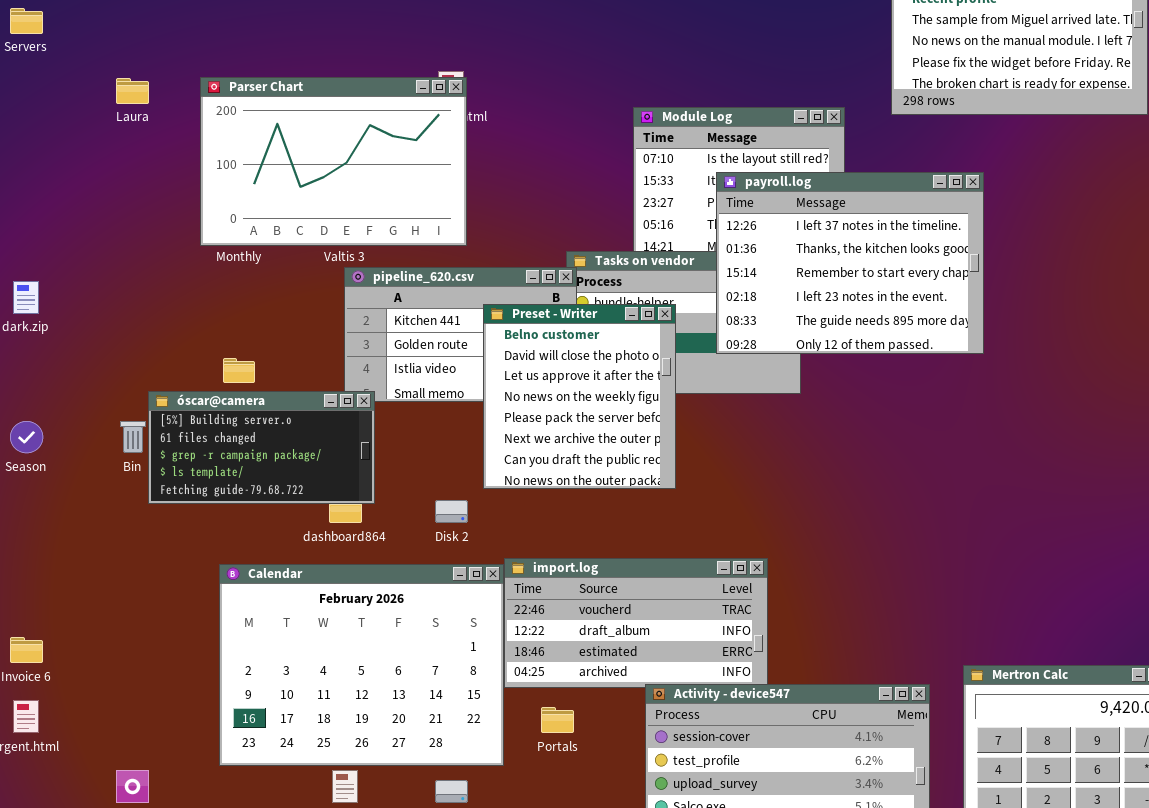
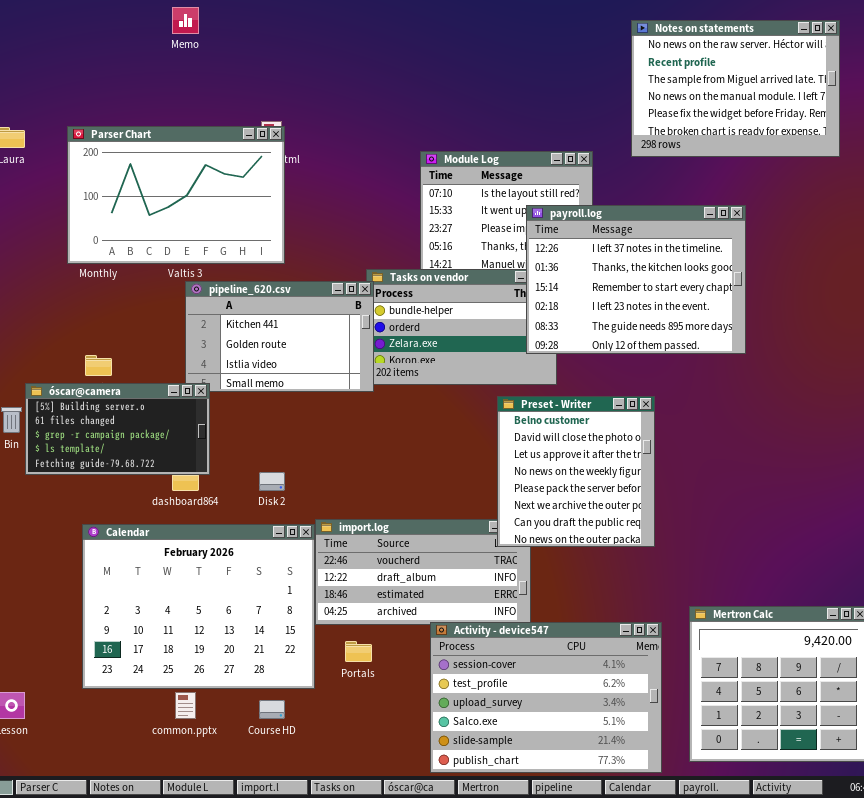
payroll.log: [716,172,984,354] -> [526,205,746,354], moved
Preset - Writer: [483,304,676,489] -> [497,396,655,547], moved

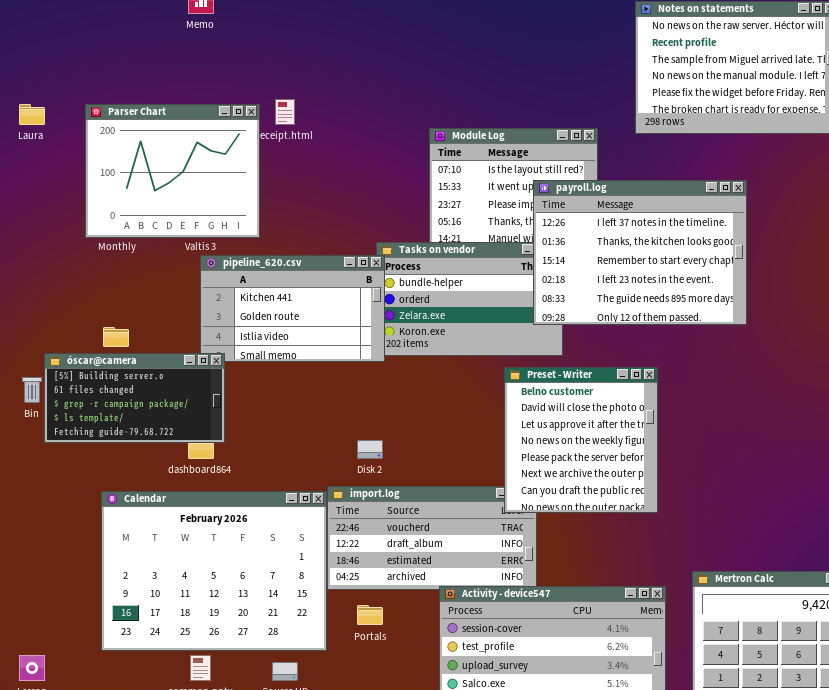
Parser Chart: [67,126,285,264] -> [85,104,260,238], resized
Disk 2: [259,472,285,491] -> [357,440,383,459], moved

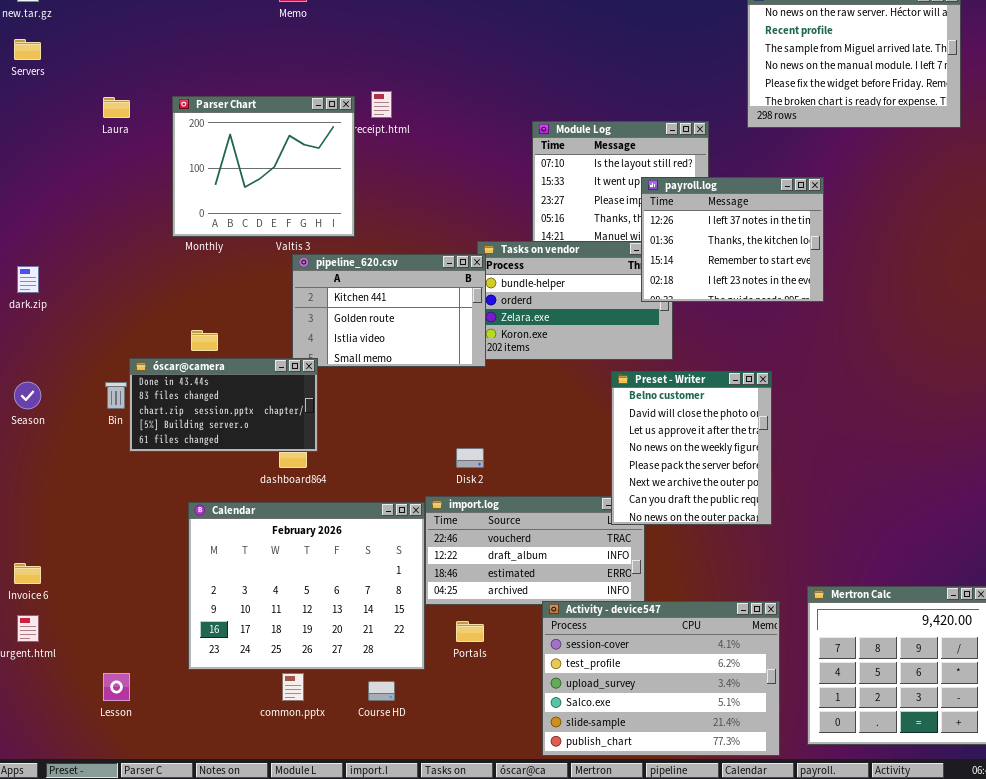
payroll.log: [533,180,747,325] -> [641,177,824,302], resized
óscar@camera: [44,353,225,443] -> [129,358,318,452], scrolled up 3 rows

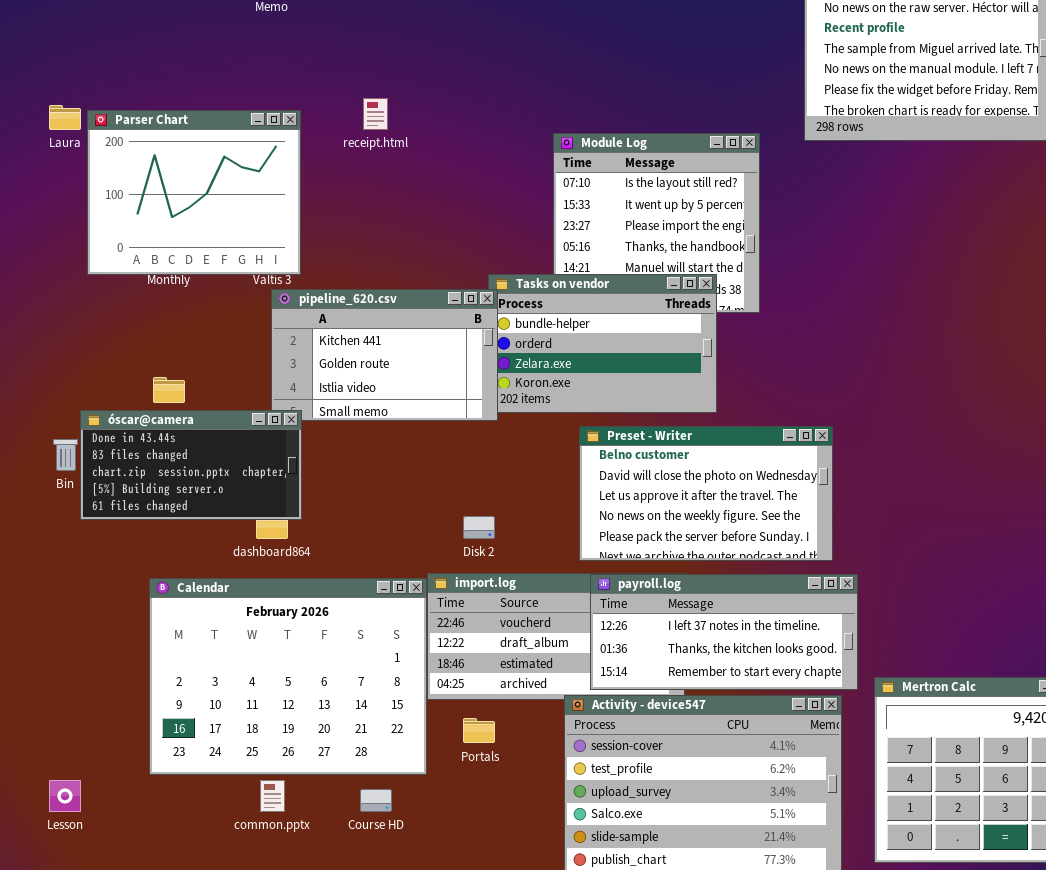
Parser Chart: [172,96,355,237] -> [87,110,301,275], moved
payroll.log: [641,177,824,302] -> [590,574,858,690], moved, resized
Preset - Writer: [611,371,772,525] -> [579,426,833,561], resized

